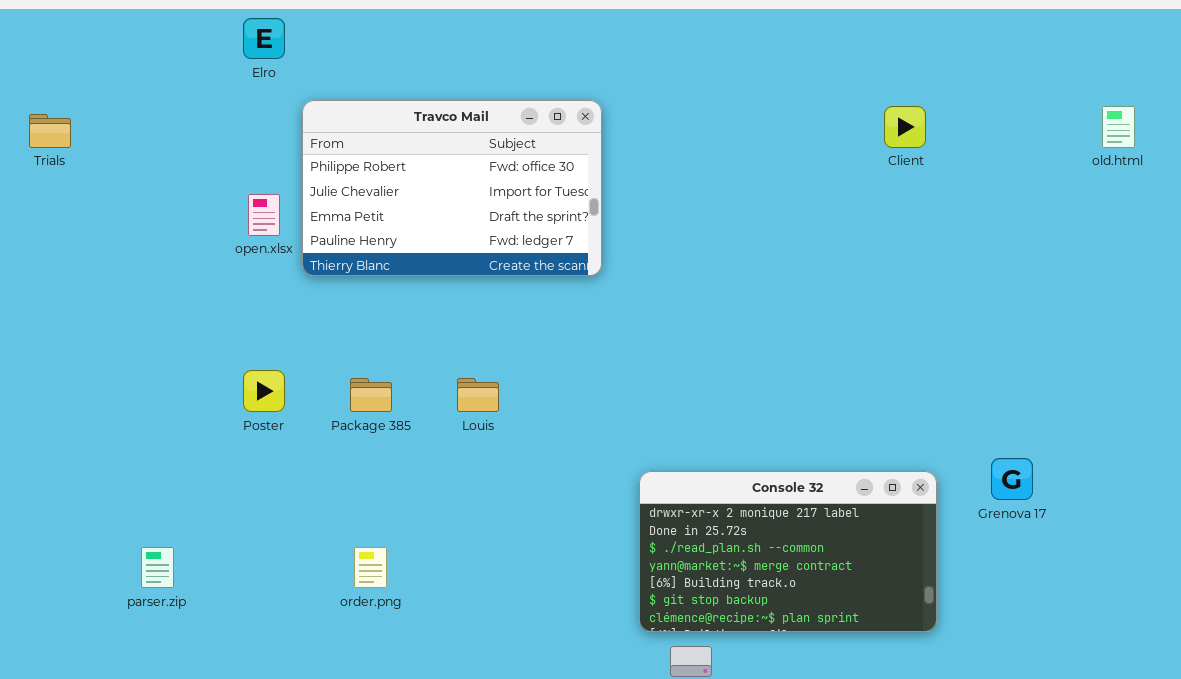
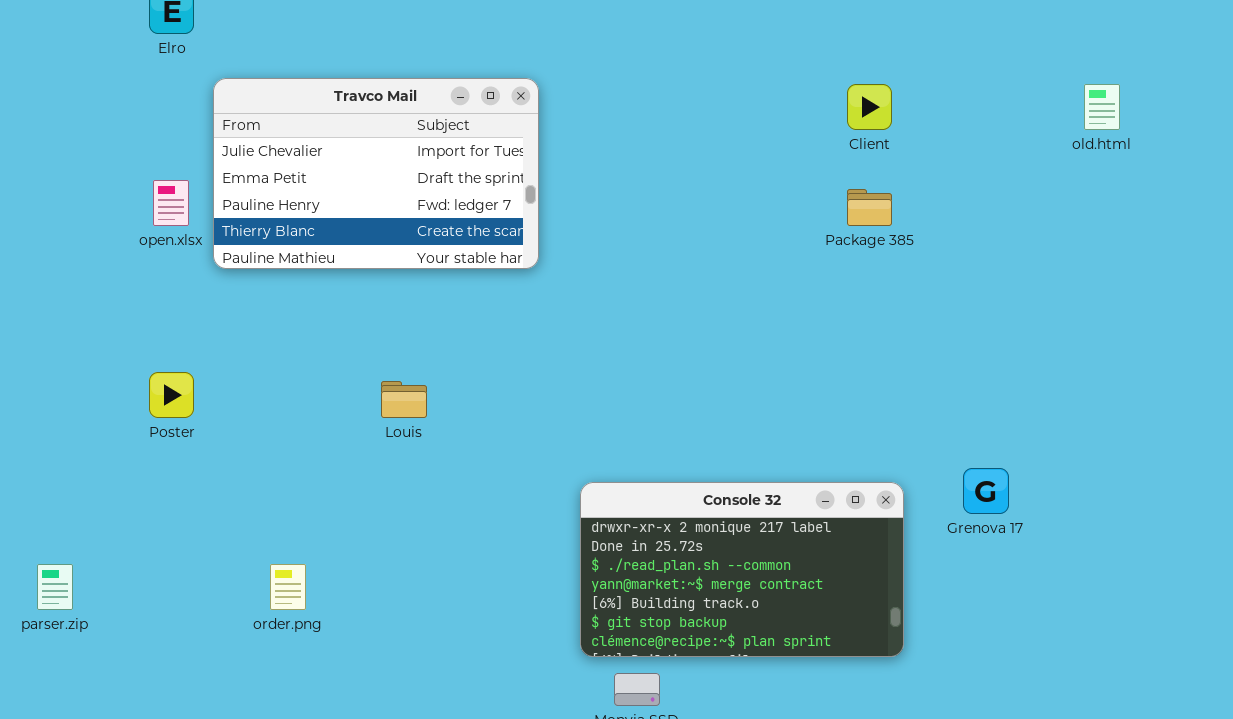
Travco Mail: [302,100,602,276] -> [213,78,539,269], scrolled down 1 row
Package 385: [350,378,392,412] -> [847,189,892,226], moved

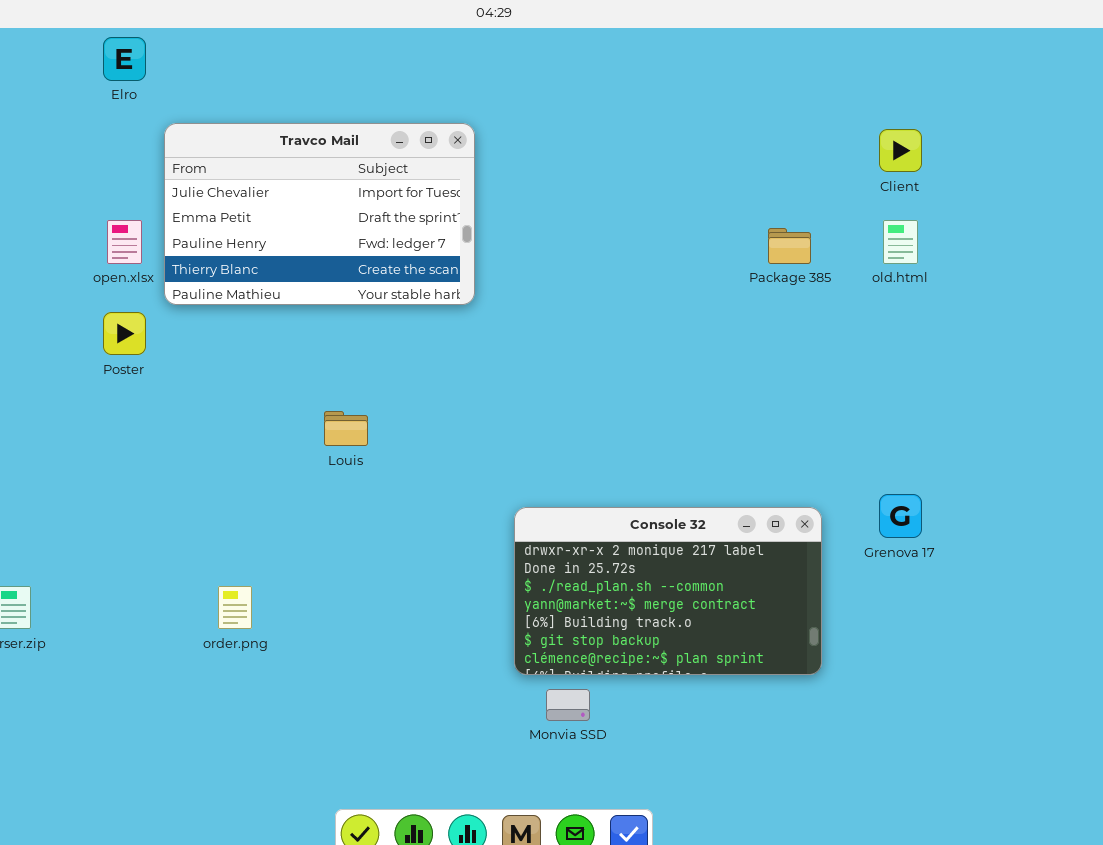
Client: [847,84,892,130] -> [879,129,922,172], moved
old.html: [1084,84,1120,130] -> [883,220,918,264], moved
Poster: [149,372,194,418] -> [103,312,146,355], moved

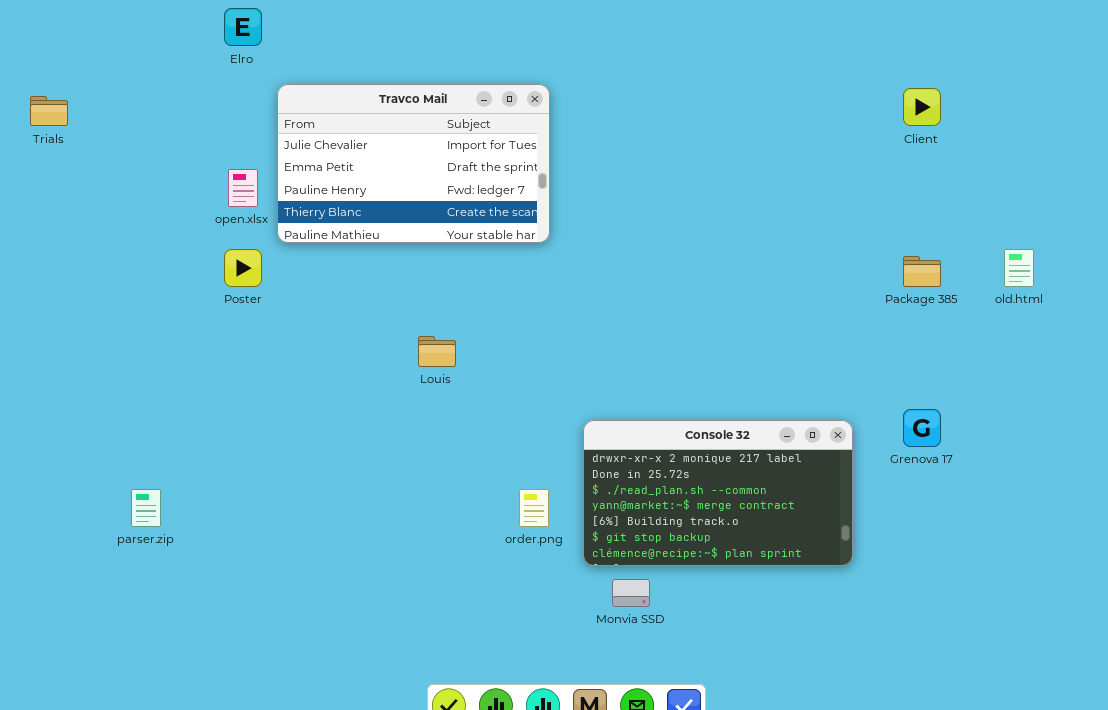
old.html: [883,220,918,264] -> [1004,249,1034,287], moved
Package 385: [768,228,811,264] -> [903,256,941,287], moved
order.png: [218,586,252,629] -> [519,489,549,527], moved

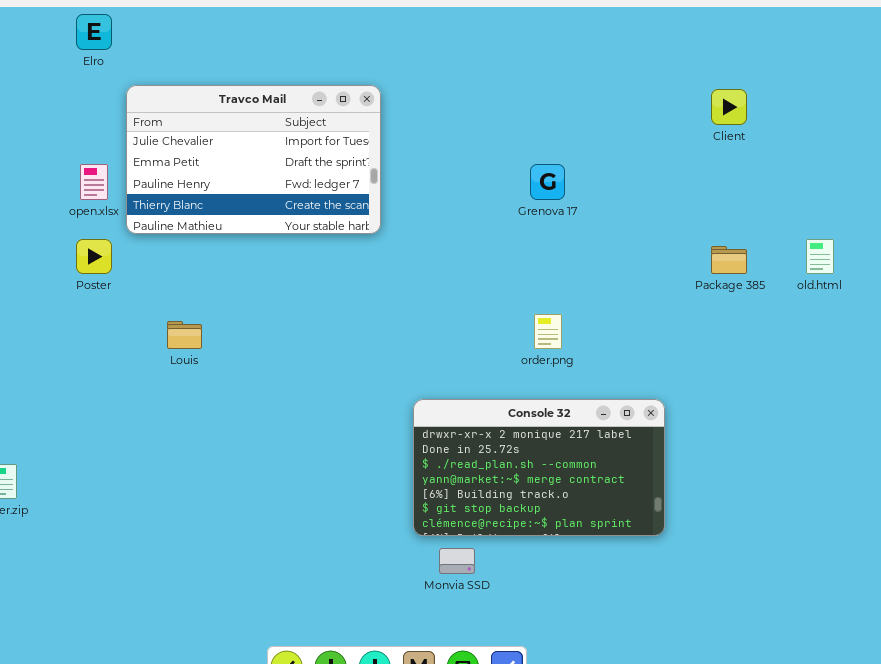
Louis: [418,336,456,367] -> [167,321,202,349], moved
Grenova 17: [903,409,941,447] -> [530,164,565,200], moved
order.png: [519,489,549,527] -> [534,314,562,349], moved

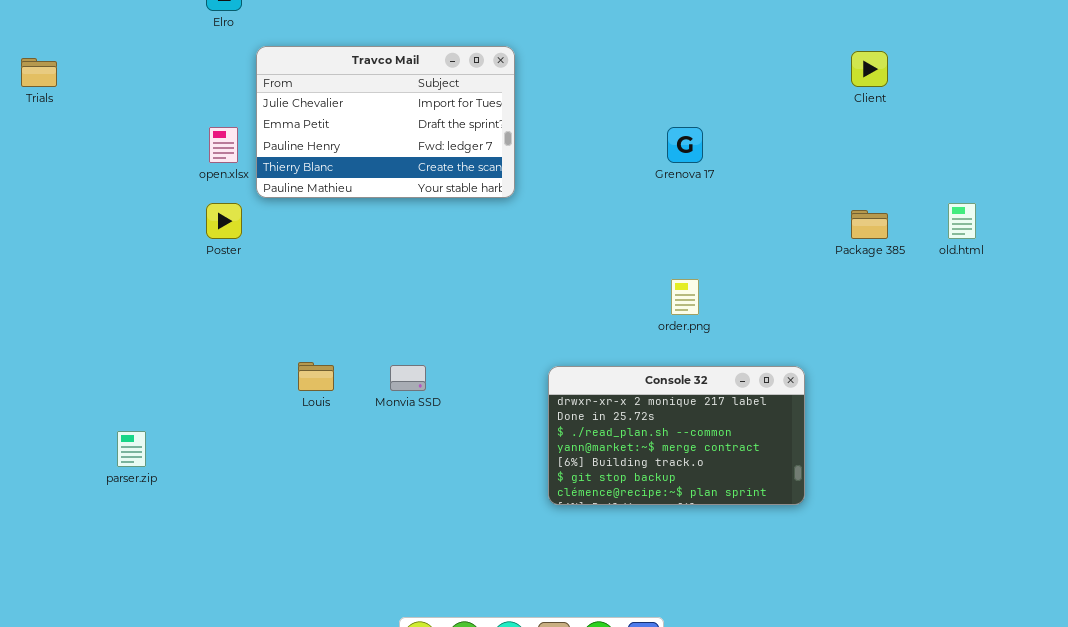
Louis: [167,321,202,349] -> [298,362,334,391], moved
Monvia SSD: [439,548,475,574] -> [390,365,426,391], moved

